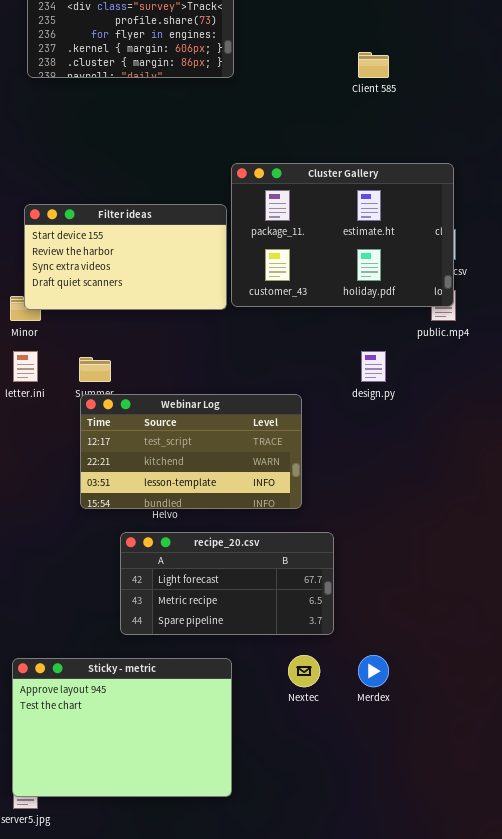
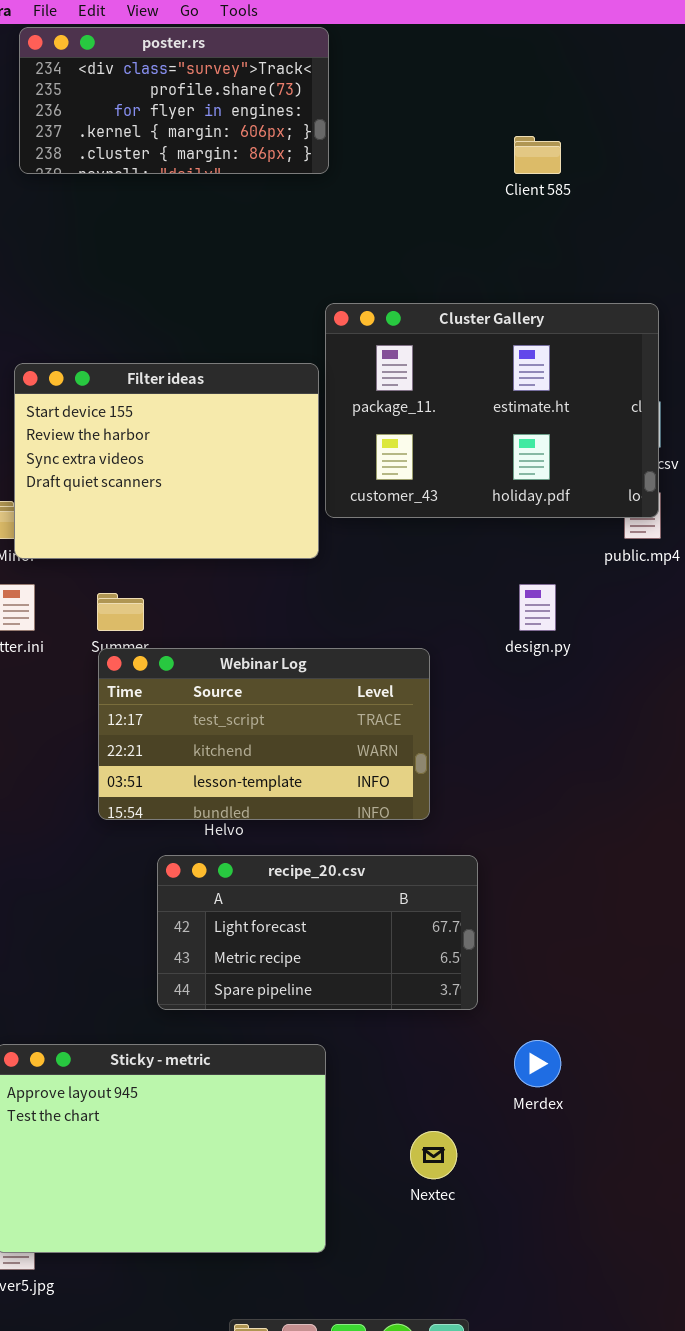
Filter ideas: [24,204,227,310] -> [14,363,319,559], resized
Nextec: [288,655,320,687] -> [410,1131,457,1179], moved

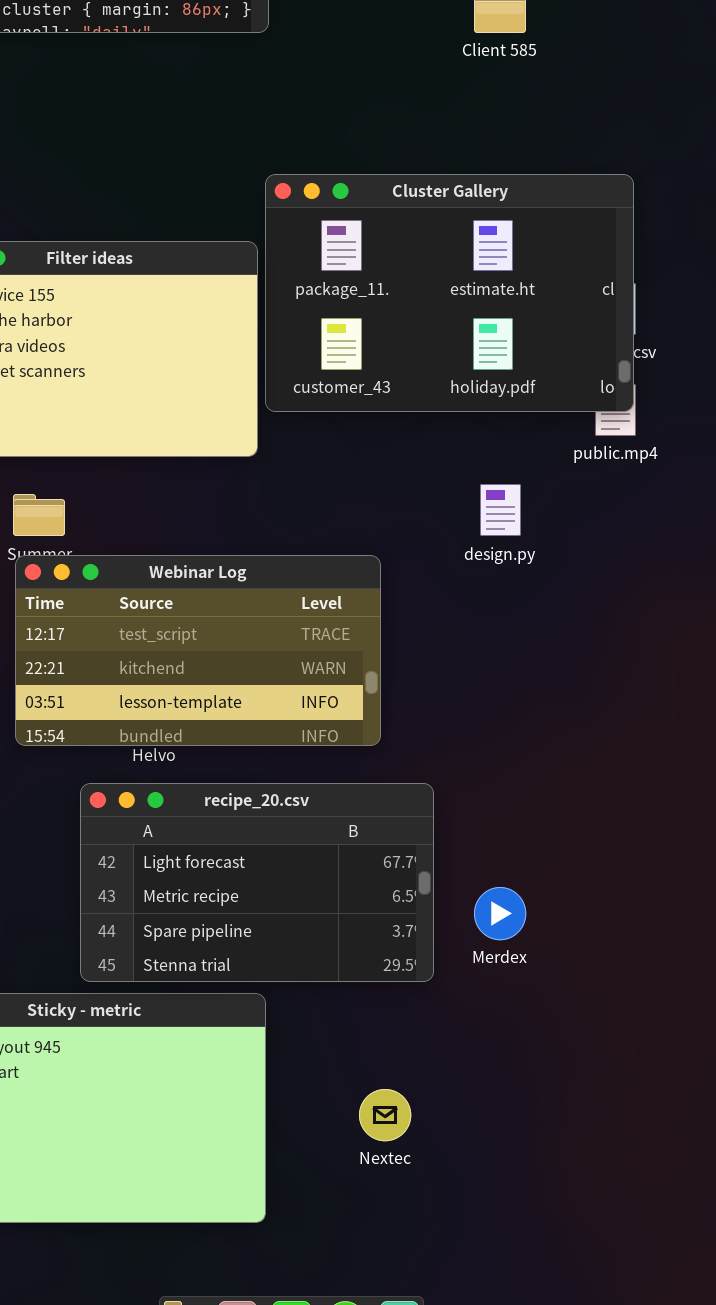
recipe_20.csv: [157,855,478,1010] -> [80,783,434,982], resized
Merdex: [514,1040,561,1087] -> [474,887,526,940], moved

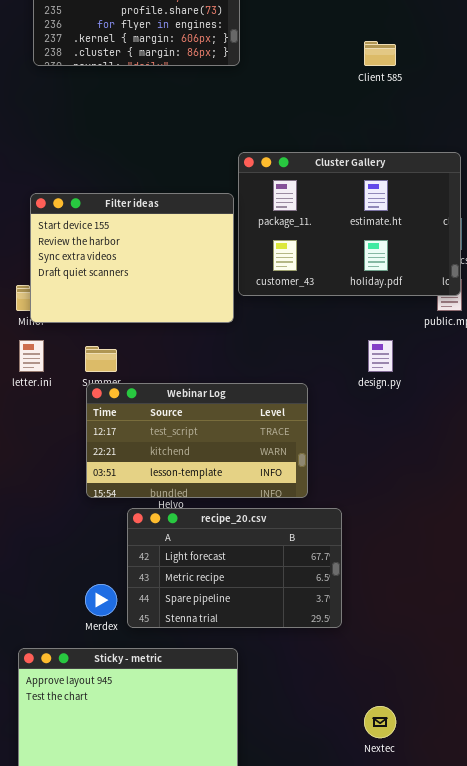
recipe_20.csv: [80,783,434,982] -> [127,508,342,628], moved
Merdex: [474,887,526,940] -> [85,584,117,616], moved
Nextec: [359,1089,411,1141] -> [364,706,396,738], moved

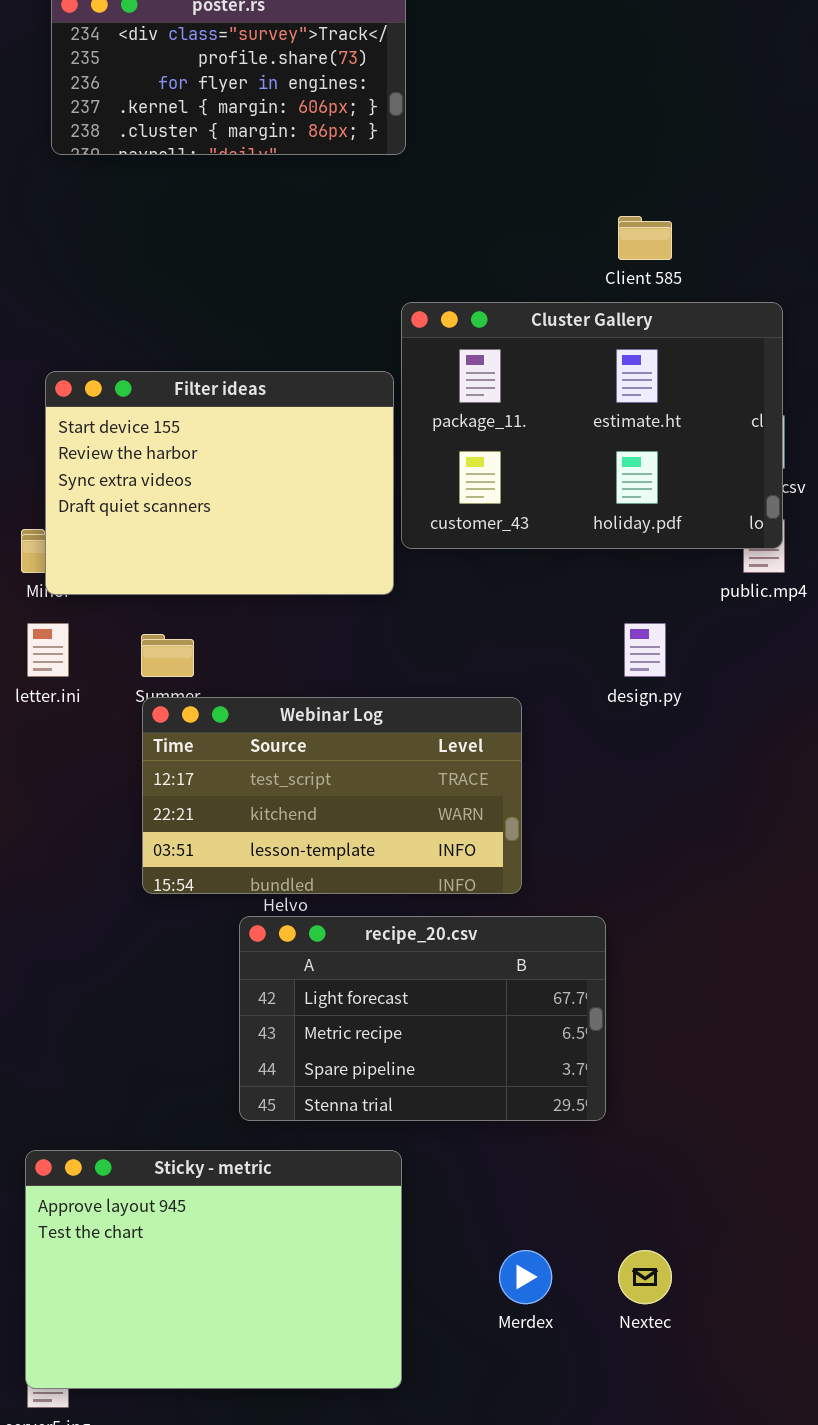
Client 585: [364,41,396,66] -> [618,216,672,260], moved
recipe_20.csv: [127,508,342,628] -> [239,916,606,1121], moved
Merdex: [85,584,117,616] -> [499,1250,552,1304], moved

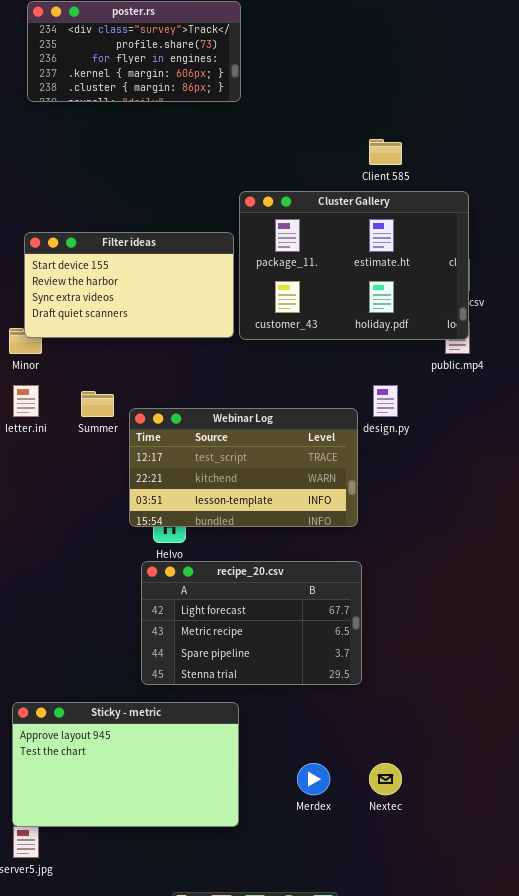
Filter ideas: [45,371,394,595] -> [24,232,234,338], resized
Webinar Log: [142,697,522,894] -> [129,408,358,527], moved
Sticky - metric: [25,1150,402,1389] -> [12,702,239,827], resized

